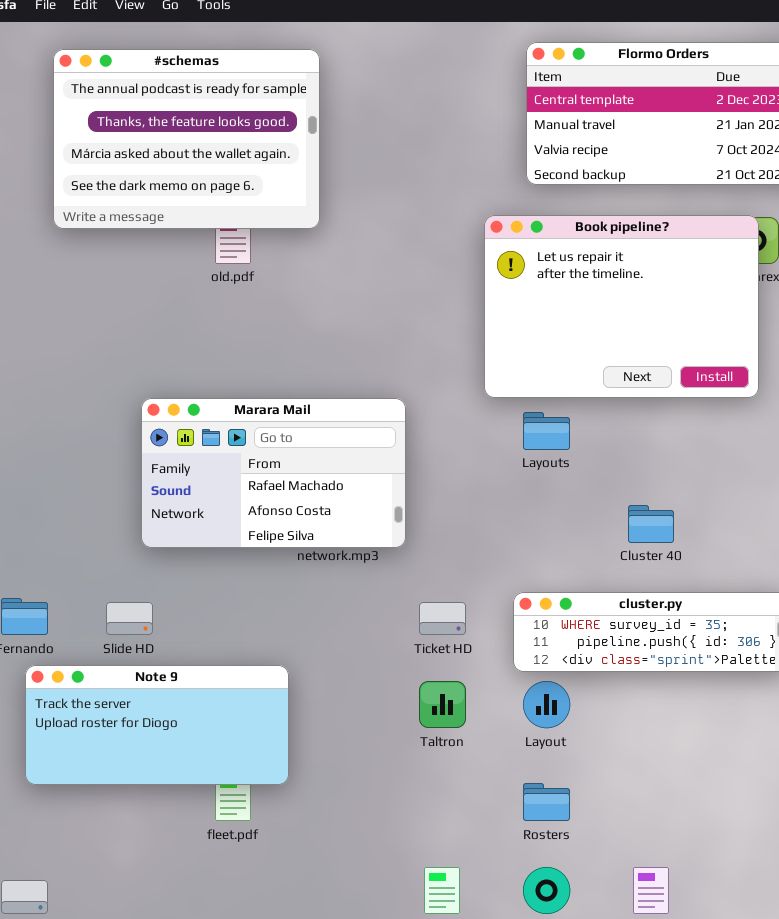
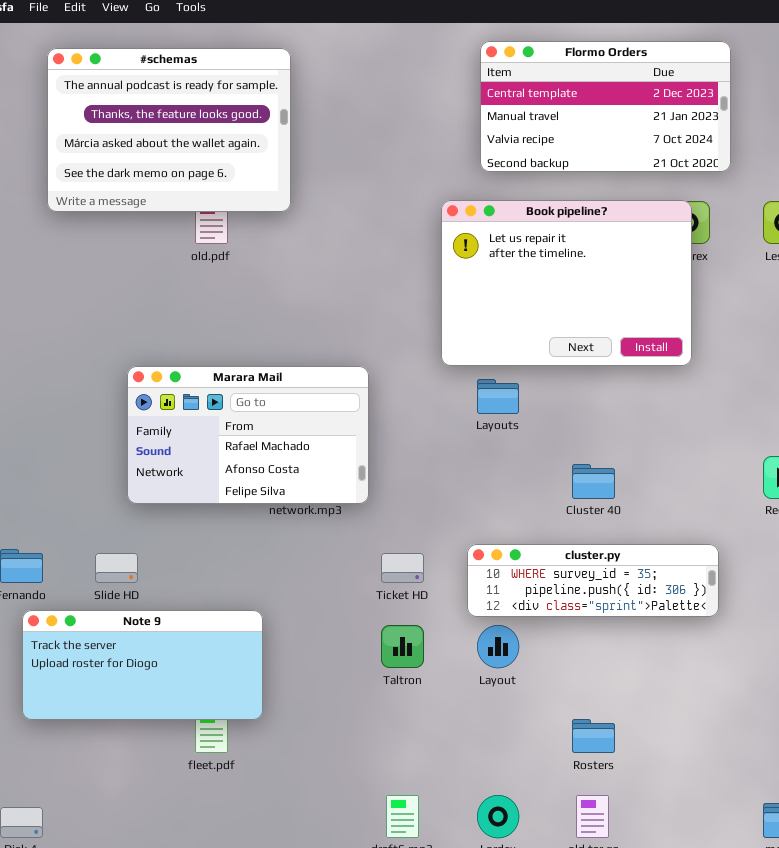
Rosters: [523,783,570,821] -> [572,719,615,753], moved

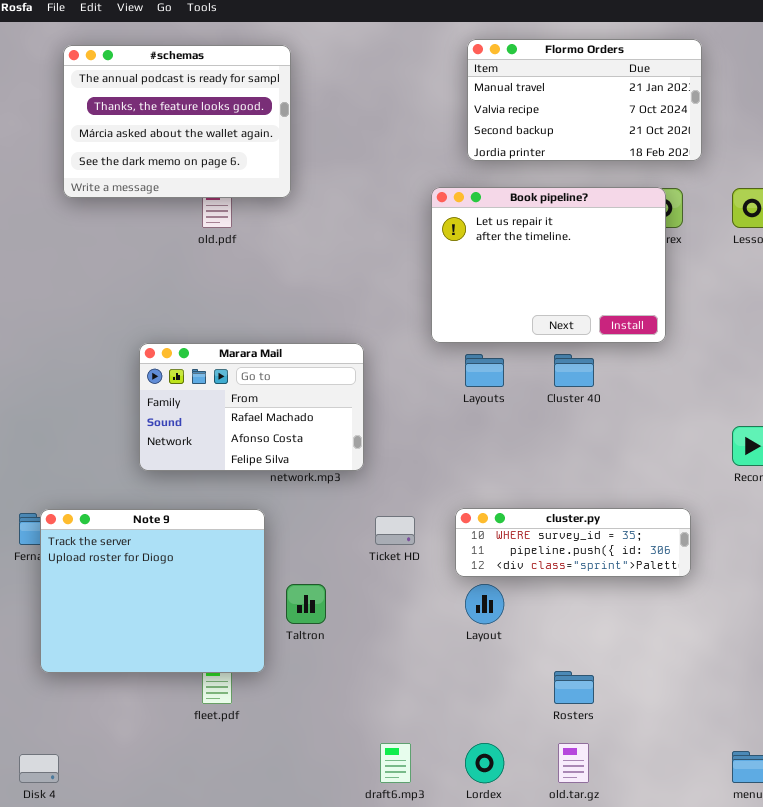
Flormo Orders: [480,41,731,172] -> [467,39,702,161], scrolled down 1 row
Cluster 40: [572,464,615,499] -> [554,354,594,387], moved
Note 9: [22,610,263,720] -> [40,509,265,673], resized
Taltron: [381,625,424,668] -> [286,584,326,624], moved

